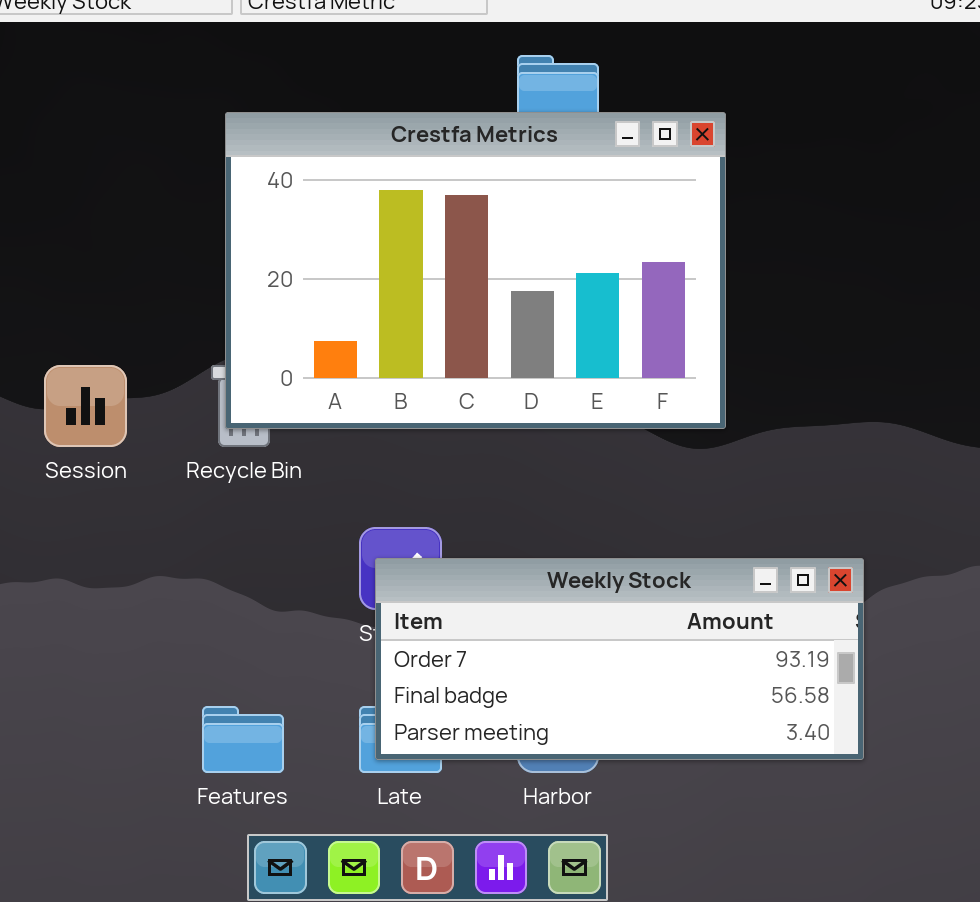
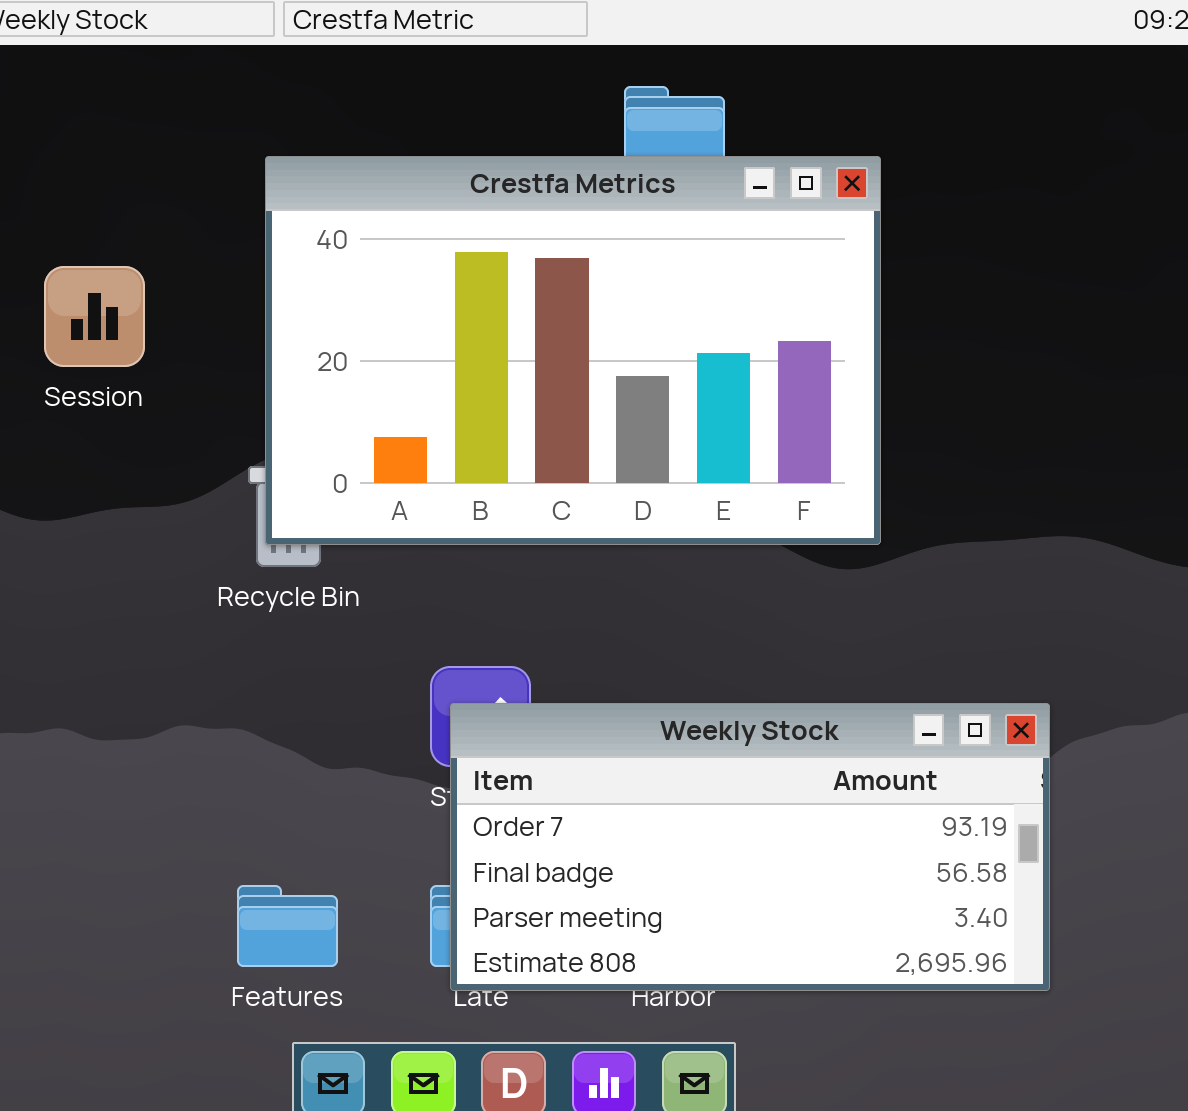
Session: [44,365,127,447] -> [44,266,145,367], moved
Weekly Stock: [375,558,864,760] -> [450,703,1050,991], resized

